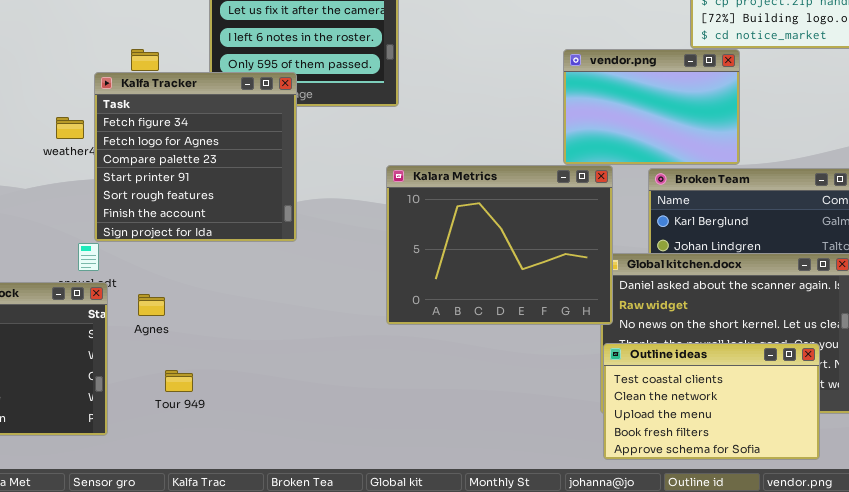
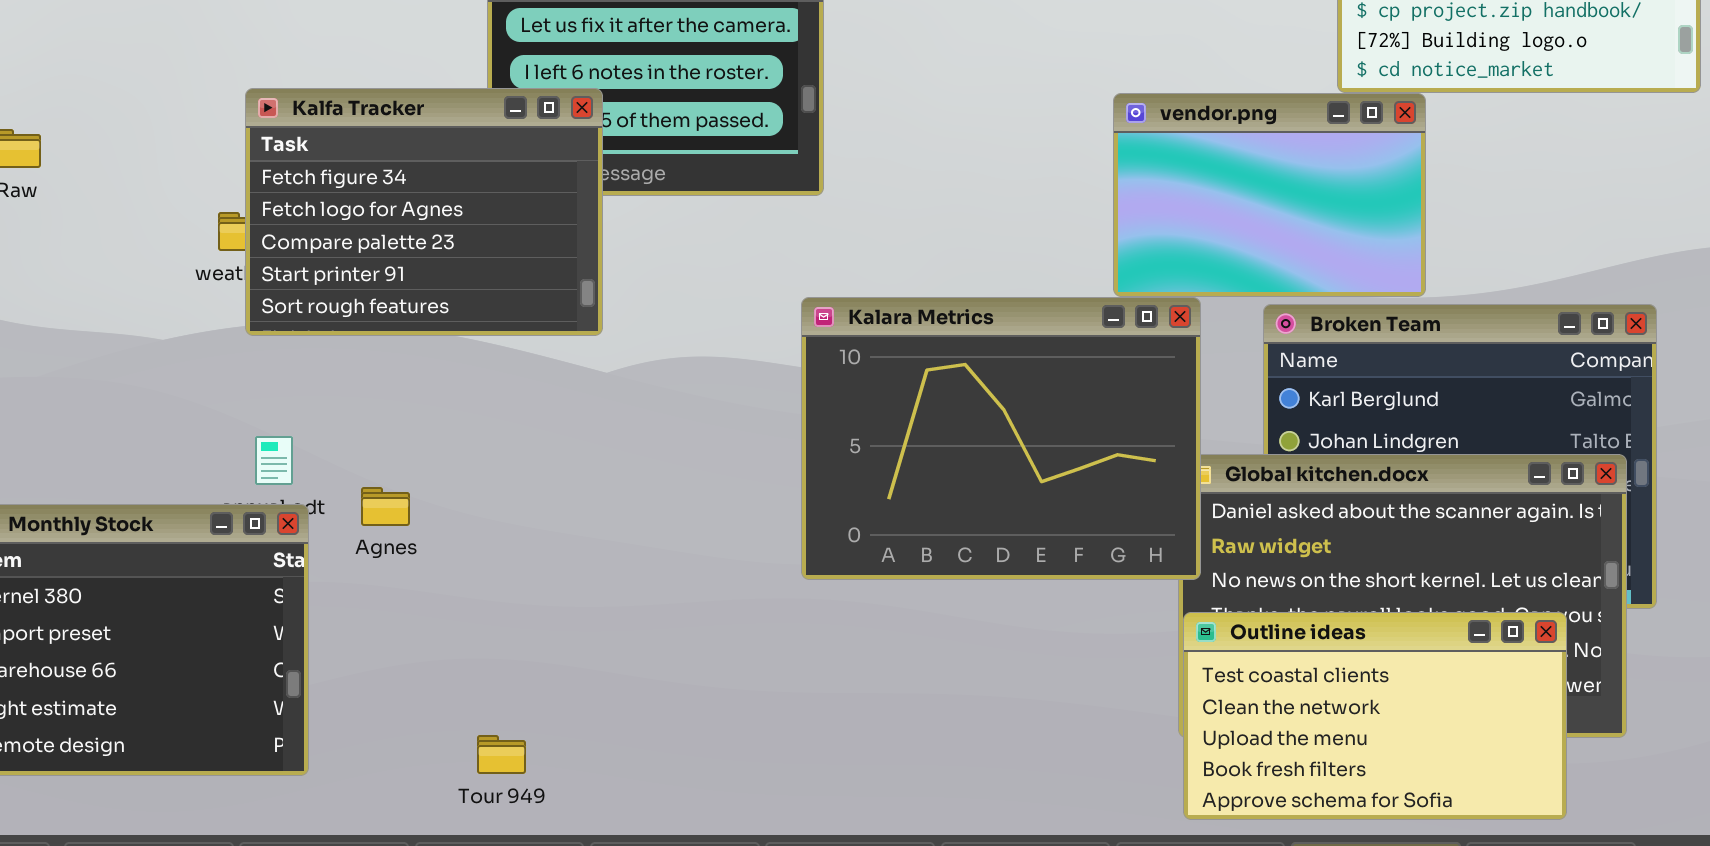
Kalfa Tracker: [94,72,297,242] -> [245,88,603,336], moved, resized
Agnes: [138,294,165,316] -> [361,487,410,526], moved
Tour 949: [165,370,193,392] -> [477,735,526,774], moved

